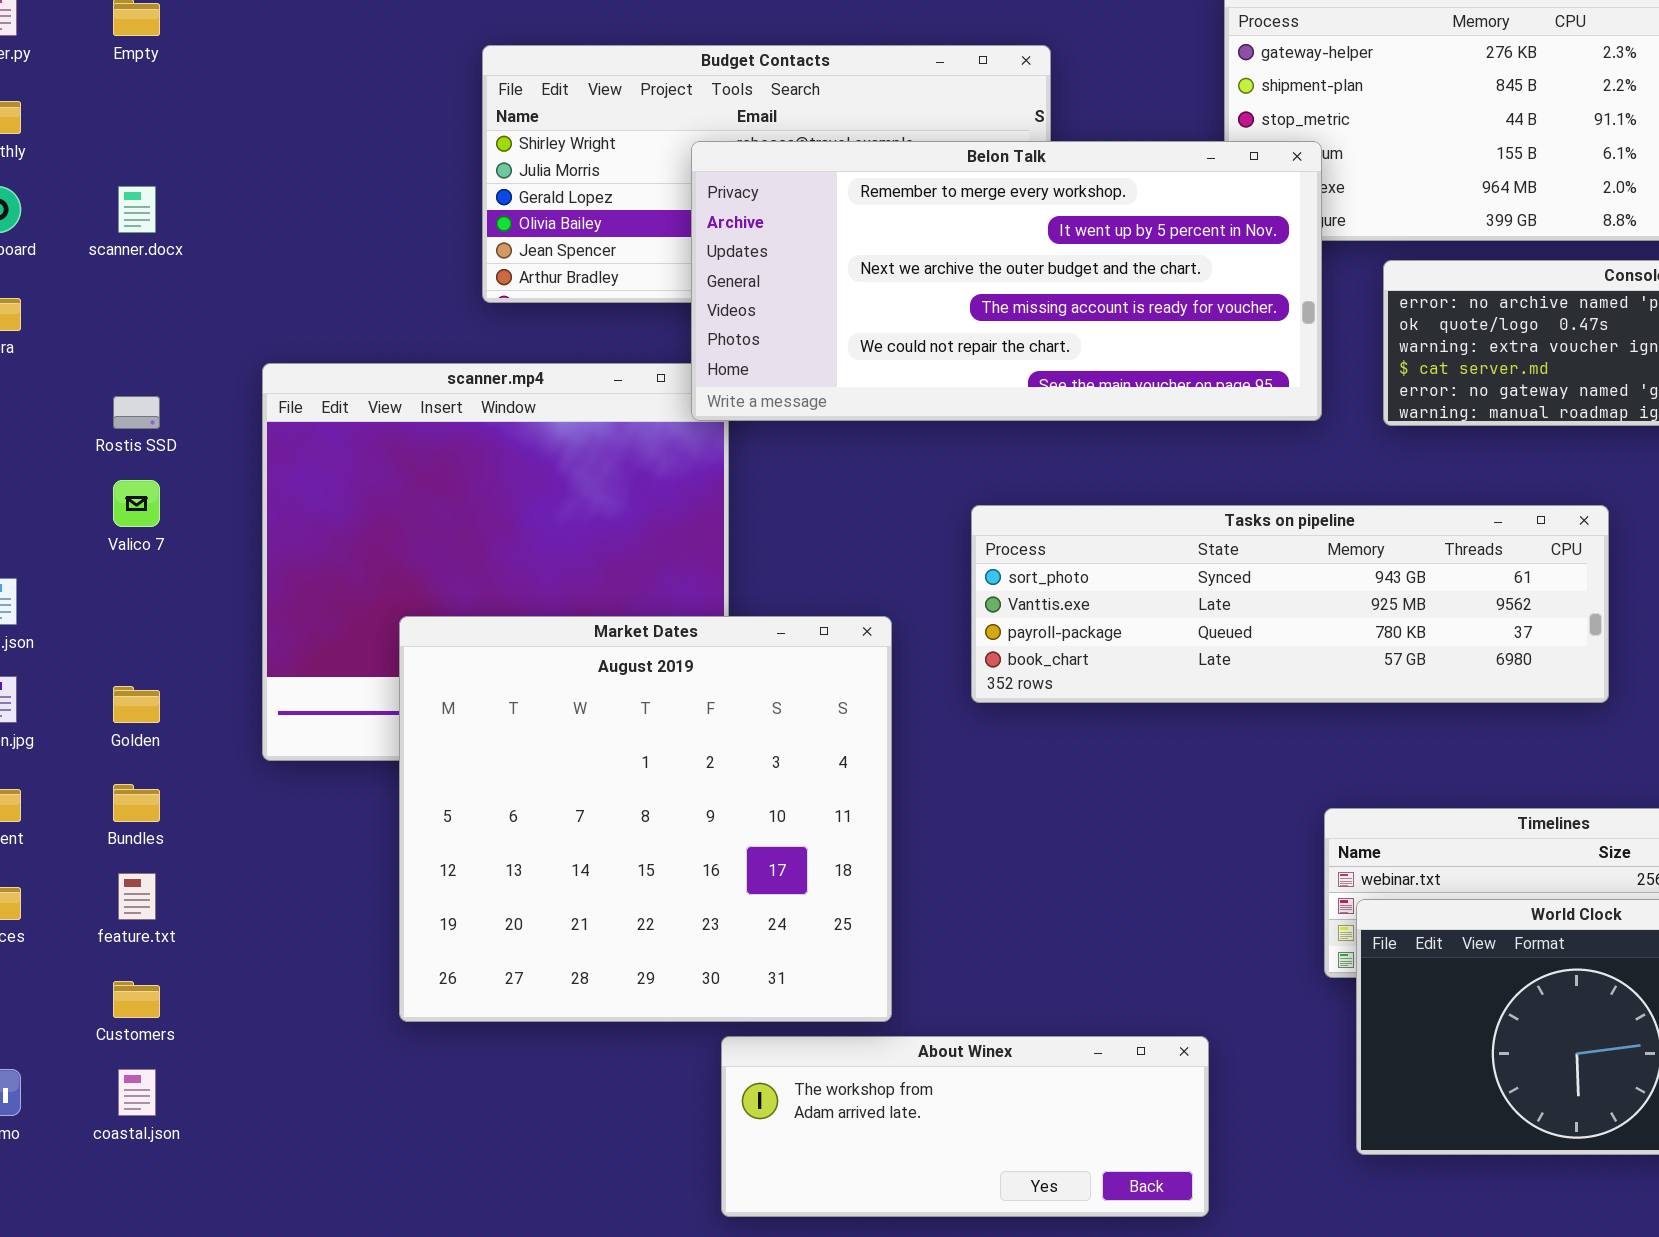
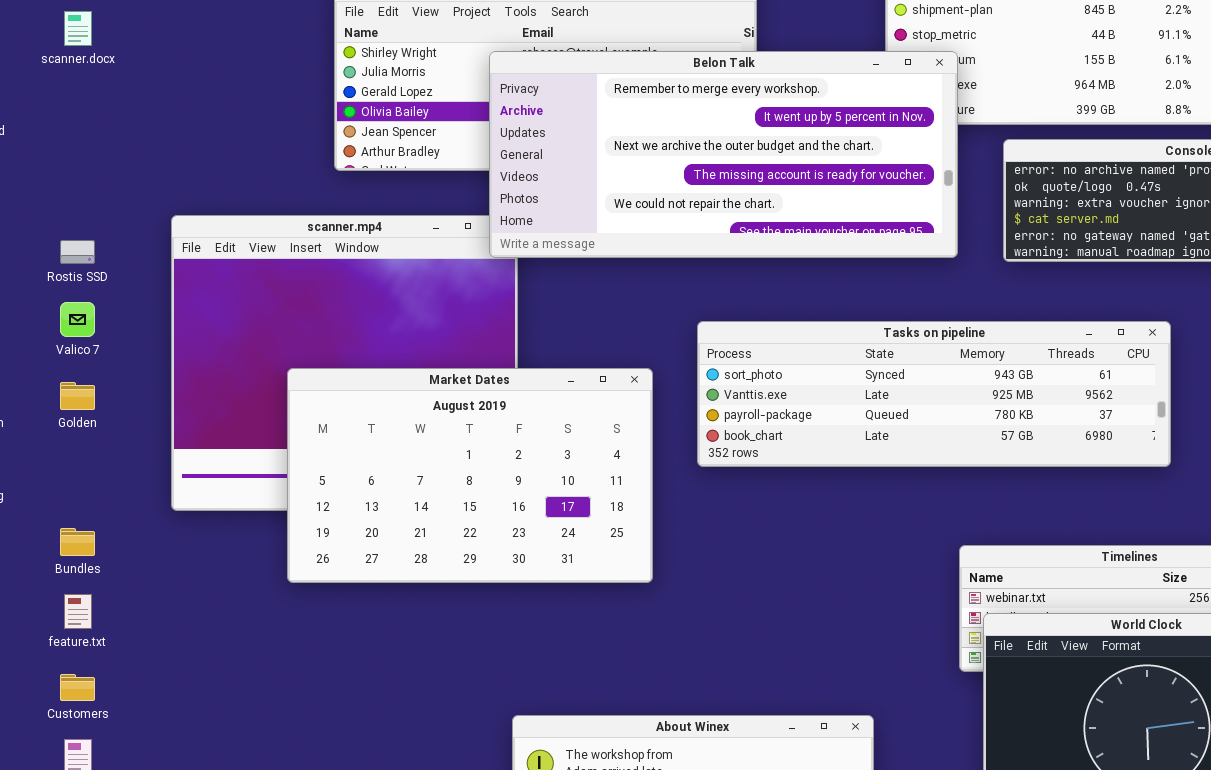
scanner.docx: [118,186,156,233] -> [64,11,92,46], moved
Market Dates: [399,616,892,1022] -> [287,368,653,583], moved, resized
Golden: [113,686,160,723] -> [60,382,95,410], moved

